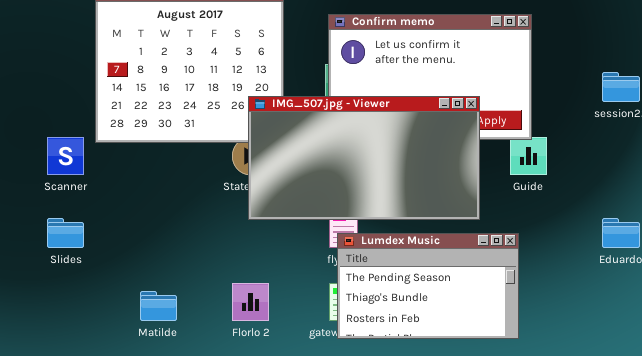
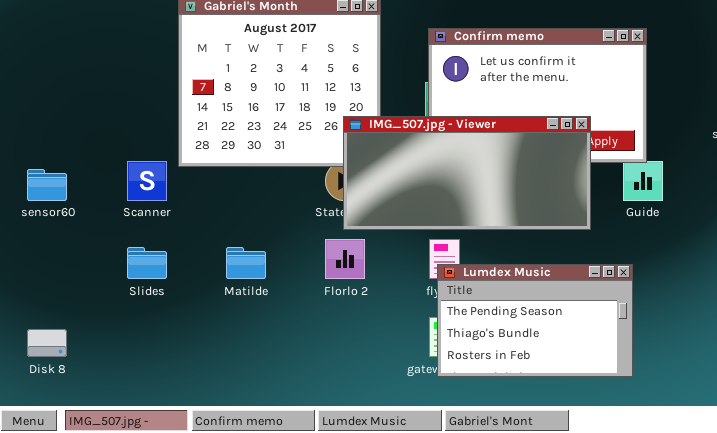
IMG_507.jpg - Viewer: [248,96,480,220] -> [343,116,591,230], resized
Florlo 2: [232,283,269,321] -> [325,239,365,279], moved
Matilde: [140,291,177,321] -> [226,247,266,279], moved

